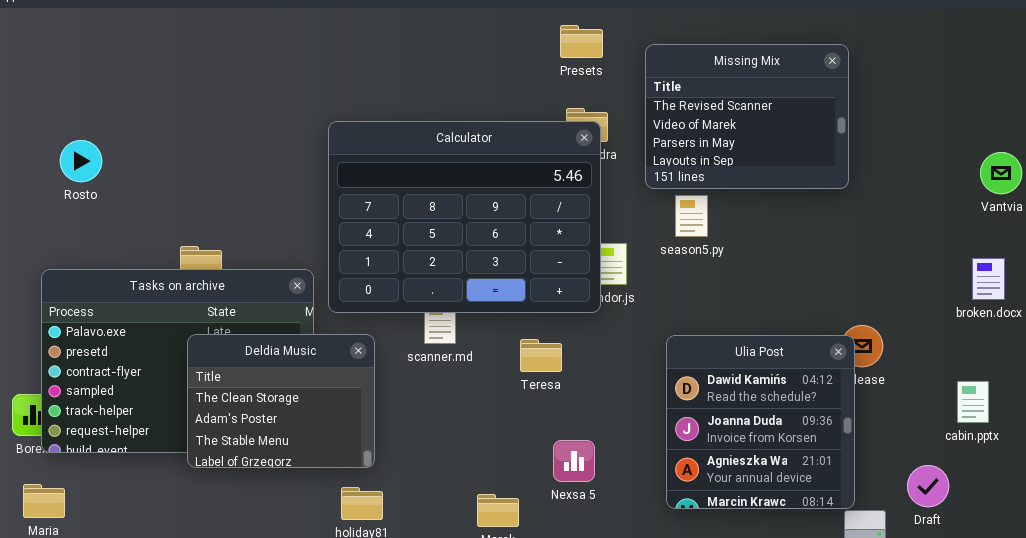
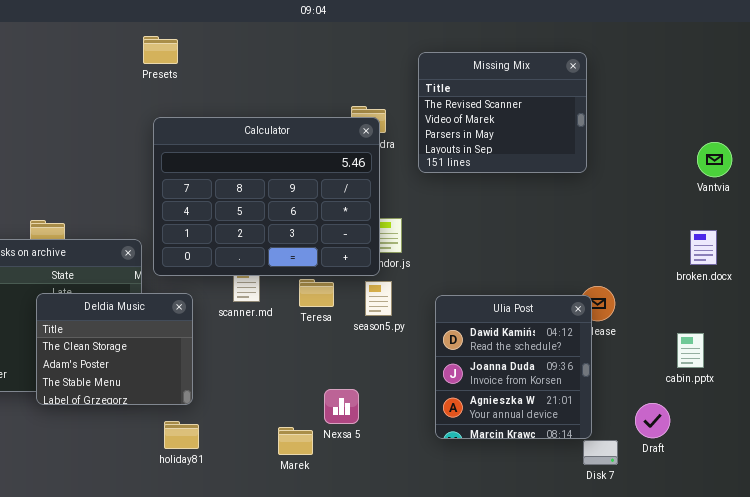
Presets: [560,25,603,58] -> [143,36,178,64], moved
season5.py: [675,195,708,237] -> [365,281,392,316], moved
Teresa: [520,339,562,372] -> [299,279,334,307], moved
Nexsa 5: [553,440,595,482] -> [324,389,359,424], moved

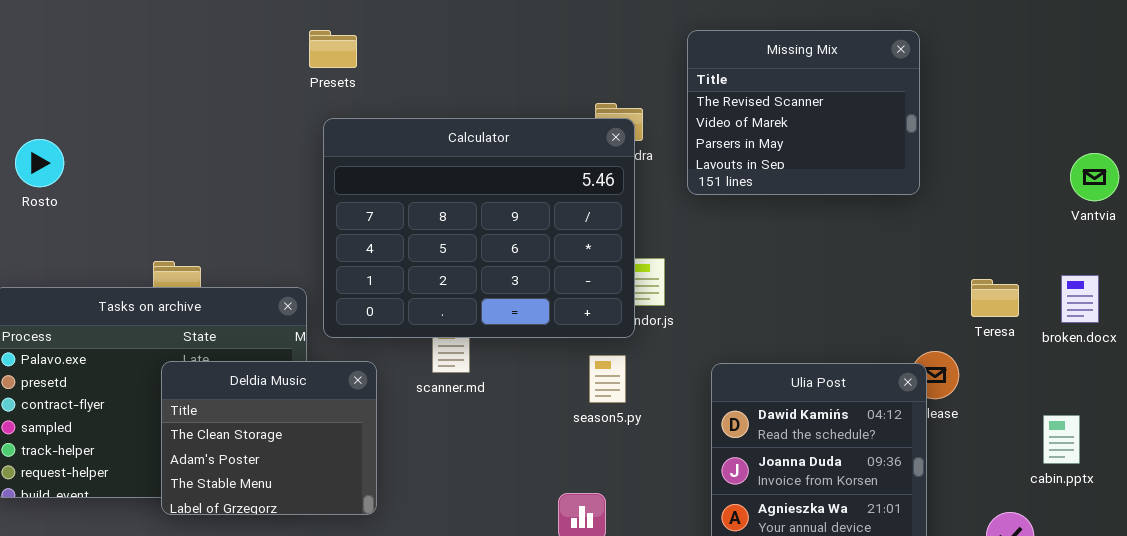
Presets: [143,36,178,64] -> [309,30,357,68], moved
Teresa: [299,279,334,307] -> [971,279,1019,317], moved
season5.py: [365,281,392,316] -> [589,355,626,403], moved

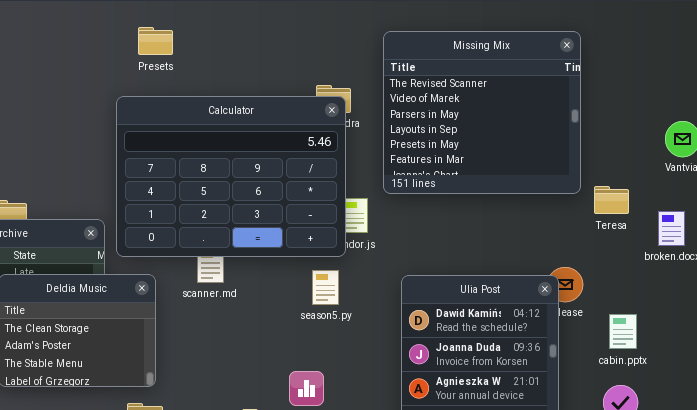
Presets: [309,30,357,68] -> [138,27,173,55], moved
Missing Mix: [687,30,920,195] -> [383,31,581,194], resized
Teresa: [971,279,1019,317] -> [594,186,629,214], moved
cabin.pptx: [1043,415,1080,464] -> [609,314,637,349], moved

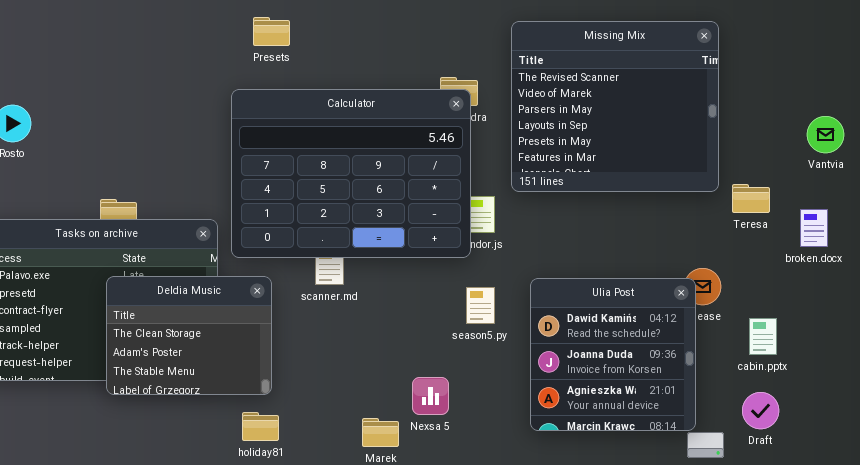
season5.py: [312,270,339,305] -> [466,287,495,324], moved

